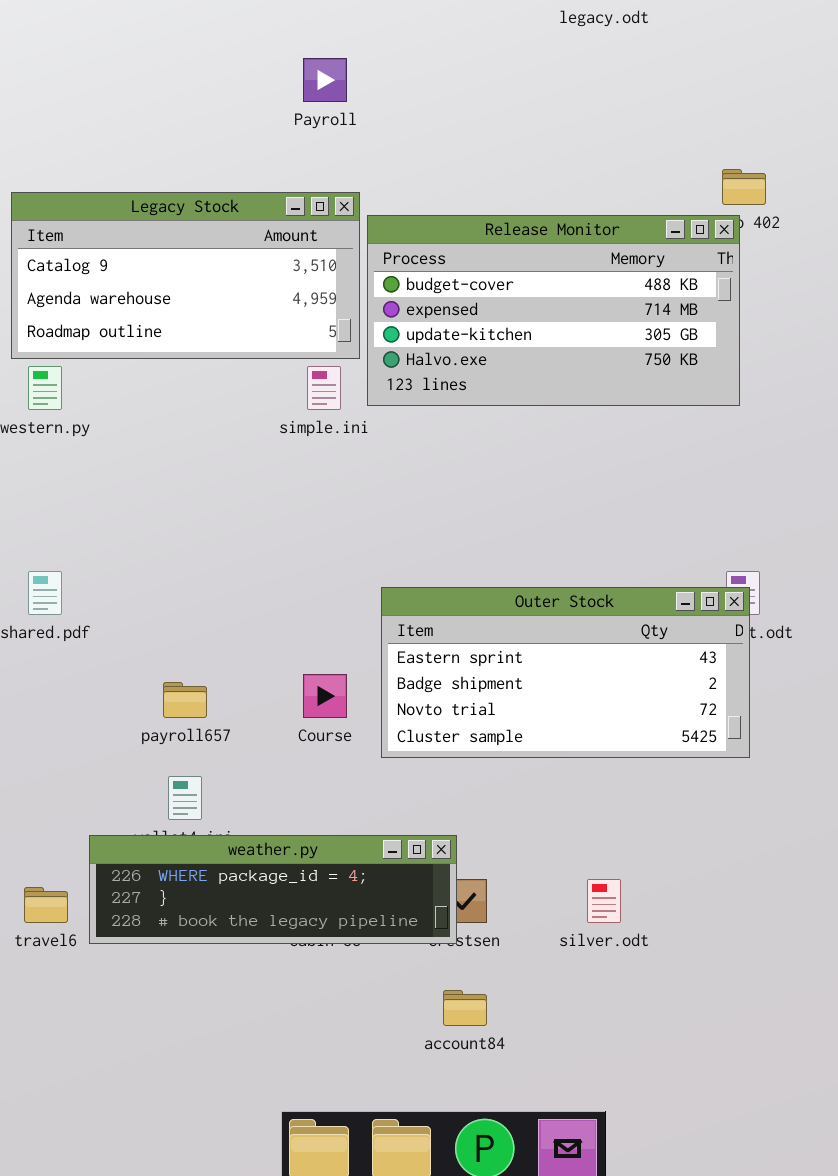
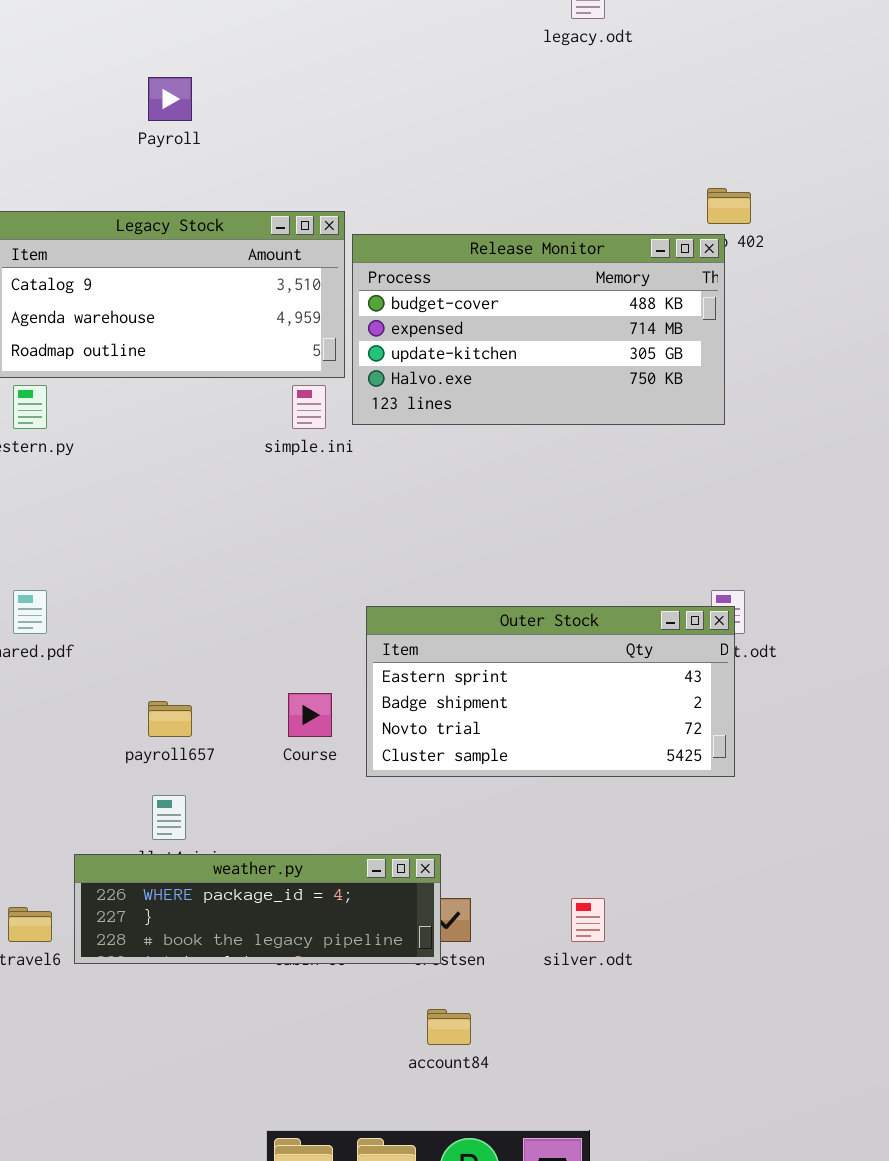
Payroll: [303,58,347,102] -> [148,77,192,121], moved

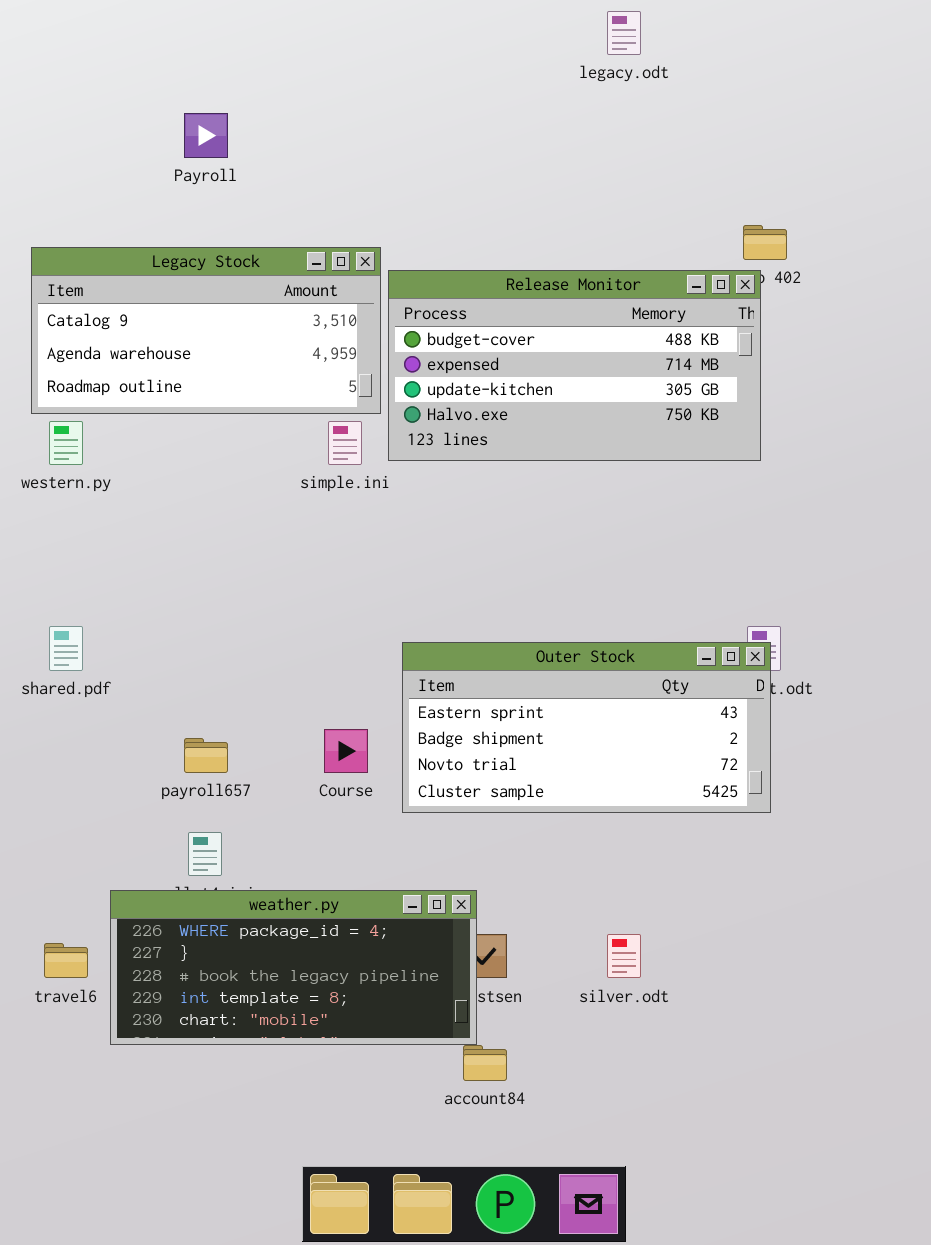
weather.py: [74,854,441,964] -> [110,890,477,1045], resized

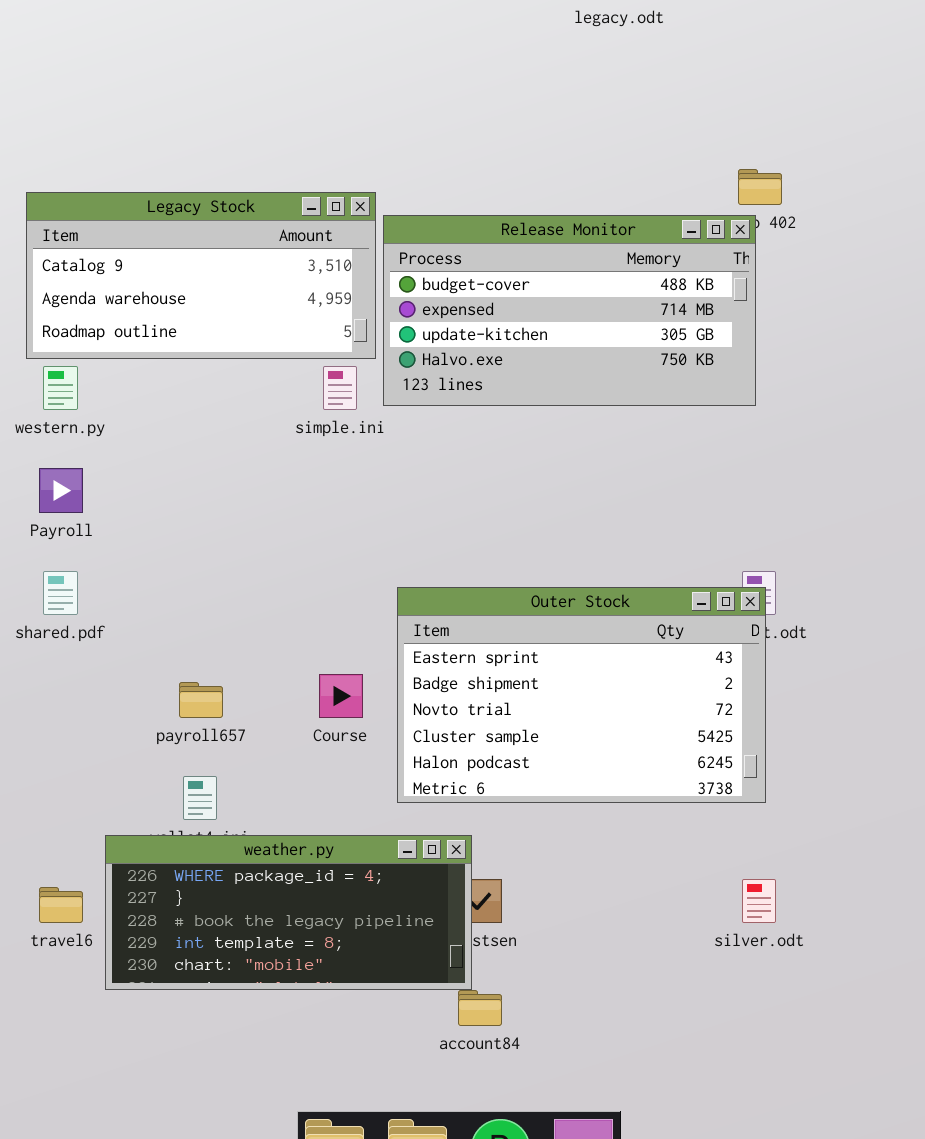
Payroll: [184,113,228,158] -> [39,468,83,513], moved
Outer Stock: [402,642,771,813] -> [397,587,766,803], resized
silver.odt: [607,934,641,978] -> [742,879,776,923], moved

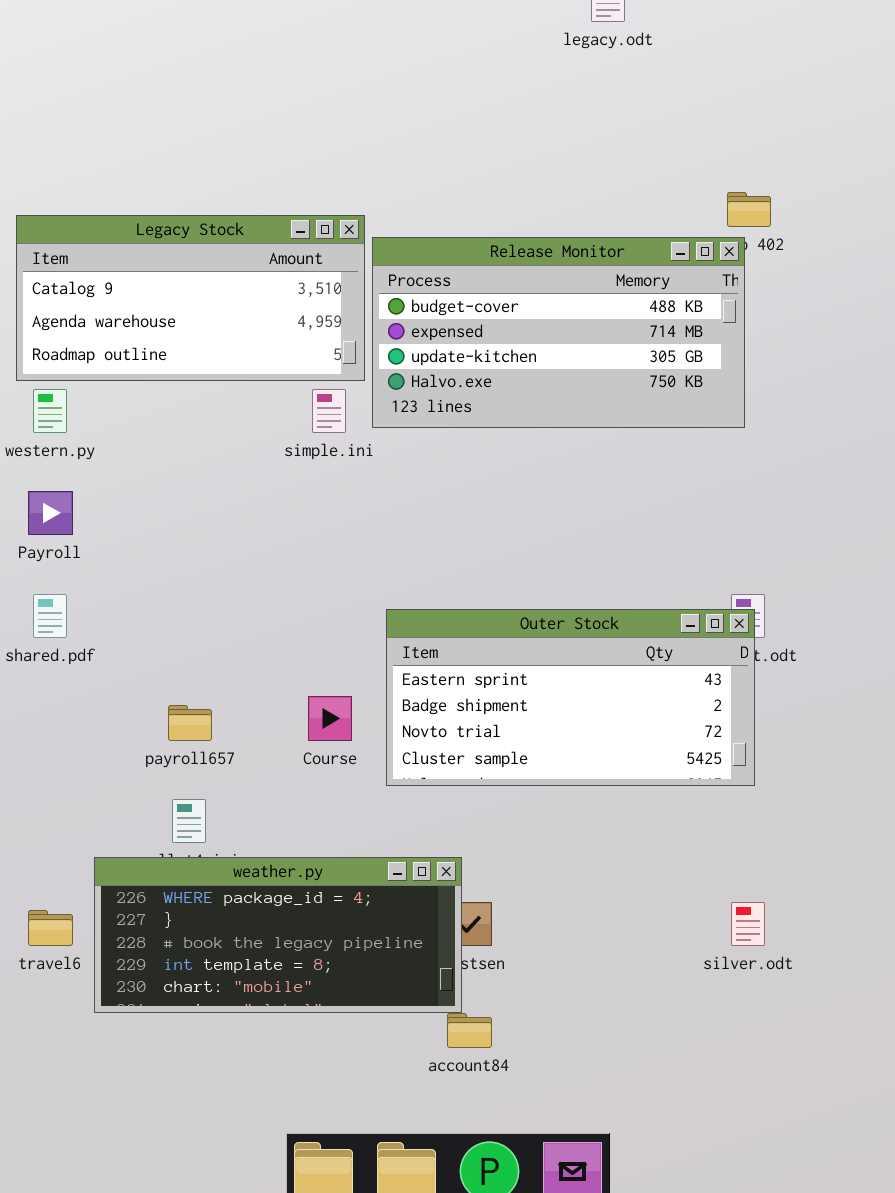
Outer Stock: [397,587,766,803] -> [386,609,755,786], resized

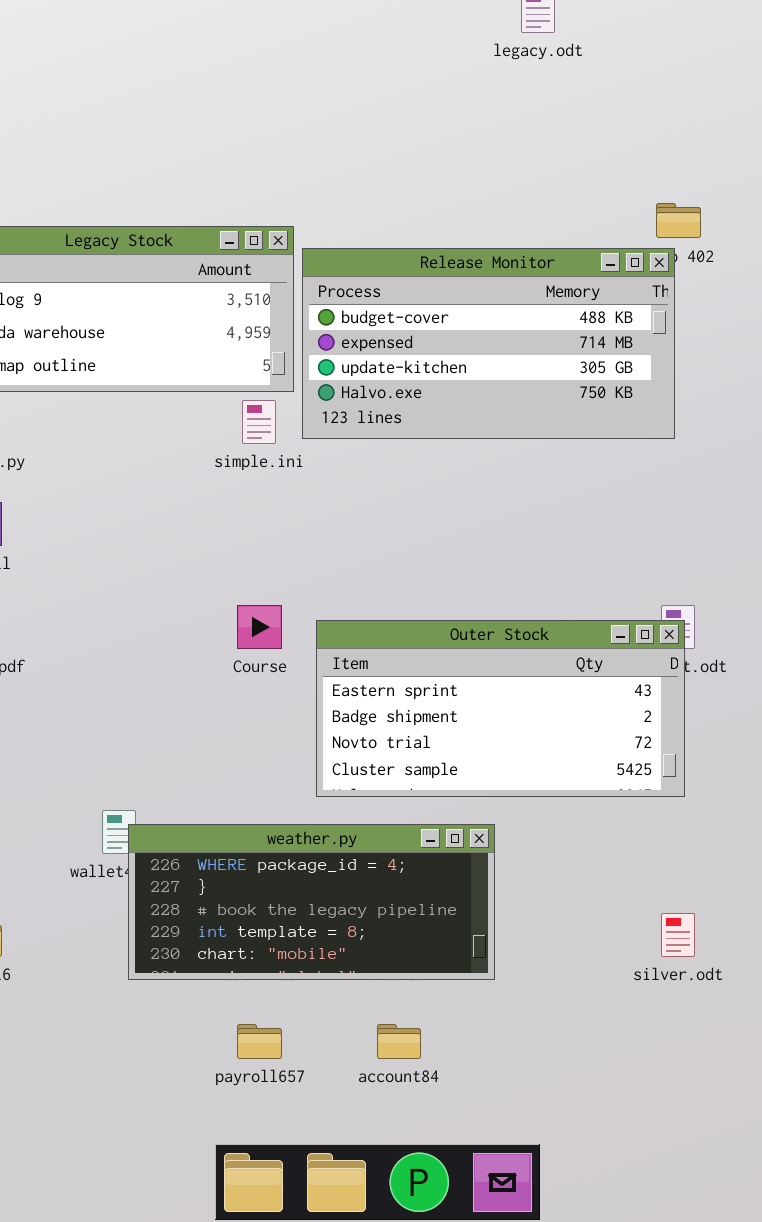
Course: [308,696,352,741] -> [237,605,282,649], moved
payroll657: [168,705,212,741] -> [237,1024,282,1059], moved
weather.py: [94,857,462,1013] -> [128,824,495,980], moved

